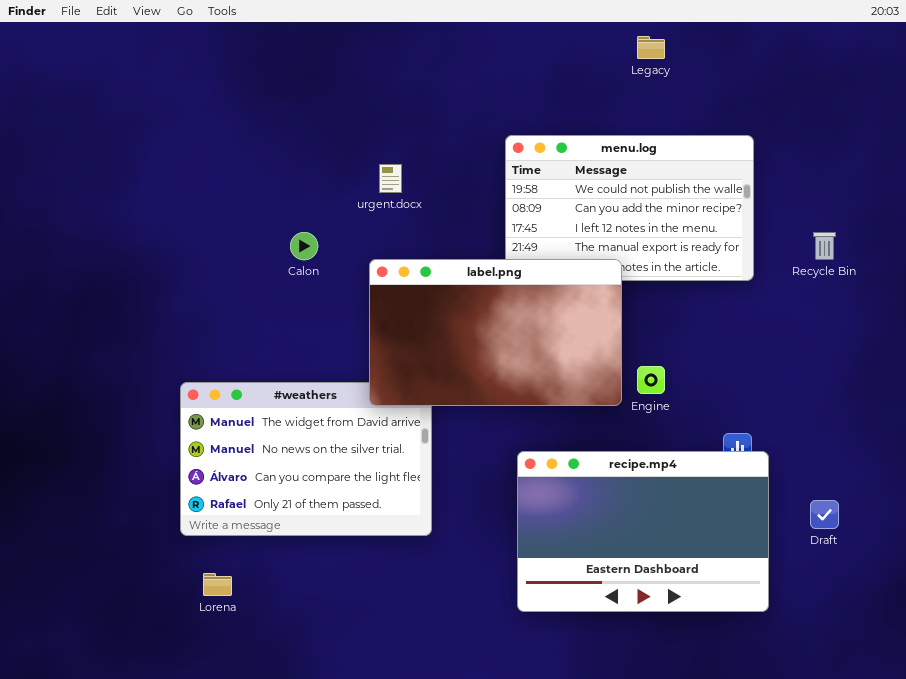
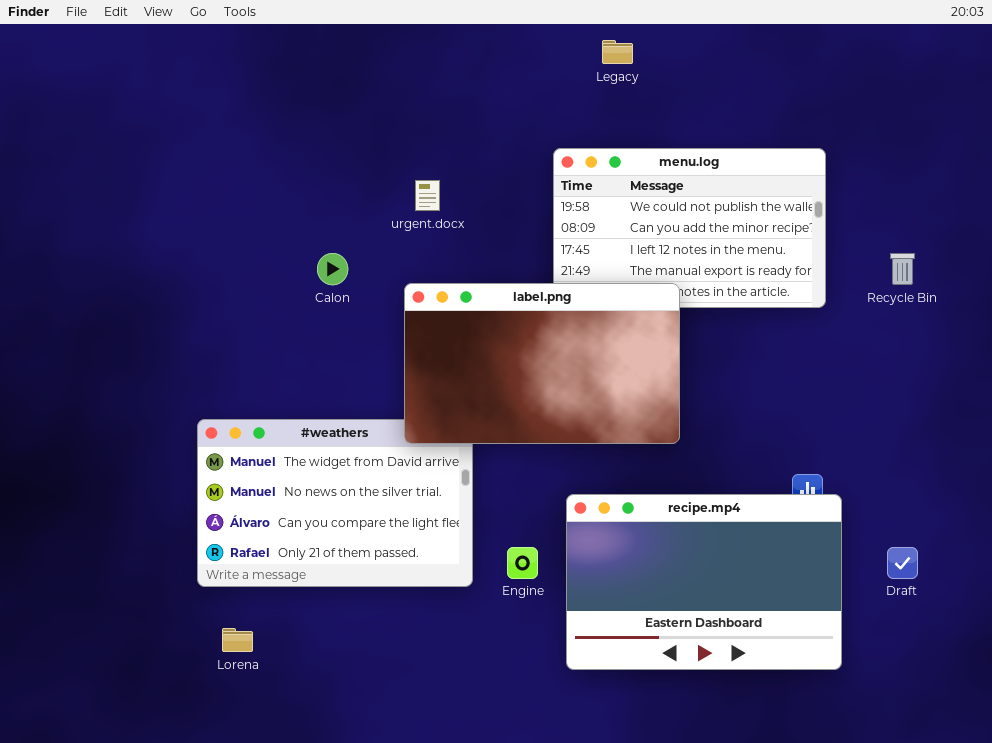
Legacy: [637,36,665,59] -> [602,40,633,64], moved
Engine: [637,366,665,394] -> [507,547,538,579], moved

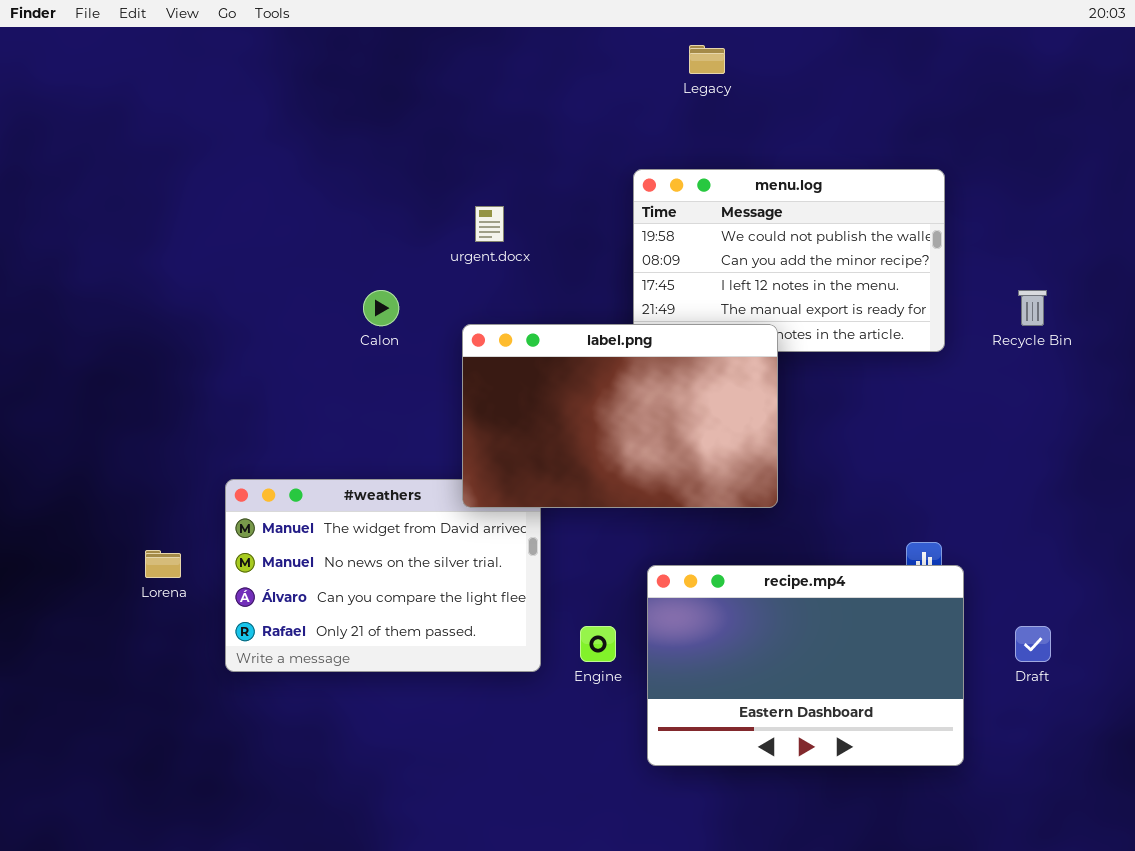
Lorena: [222,628,253,652] -> [145,550,181,578], moved

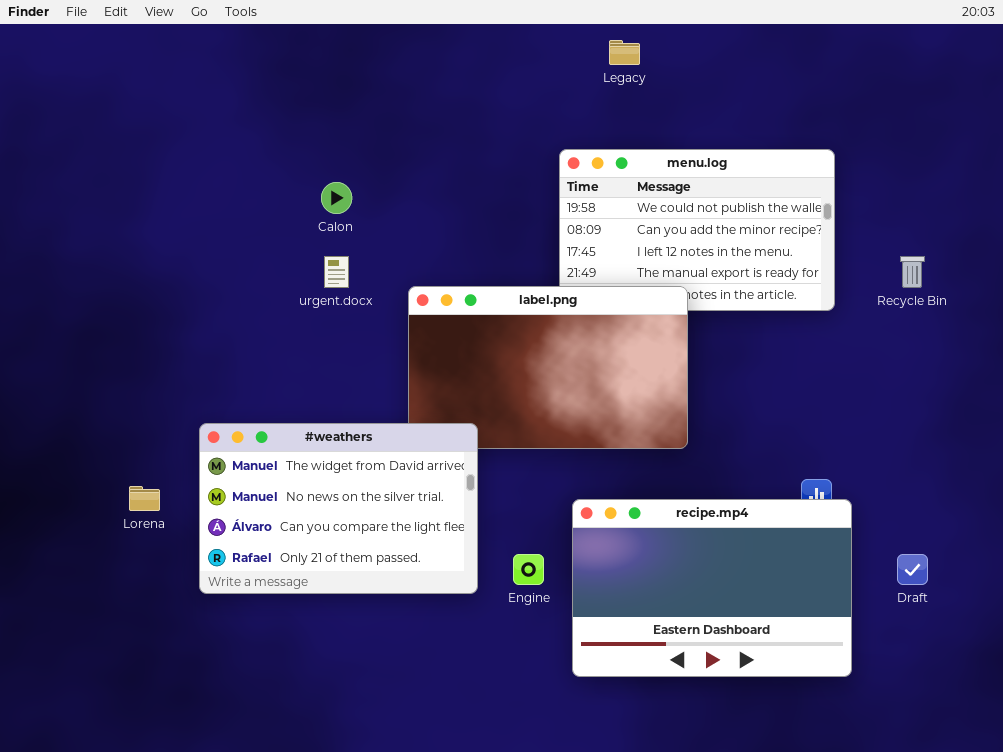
urgent.docx: [475,206,504,242] -> [324,256,349,288], moved
Calon: [363,290,399,326] -> [321,182,352,214], moved
#weathers: [225,479,541,672] -> [199,423,478,594], raised

